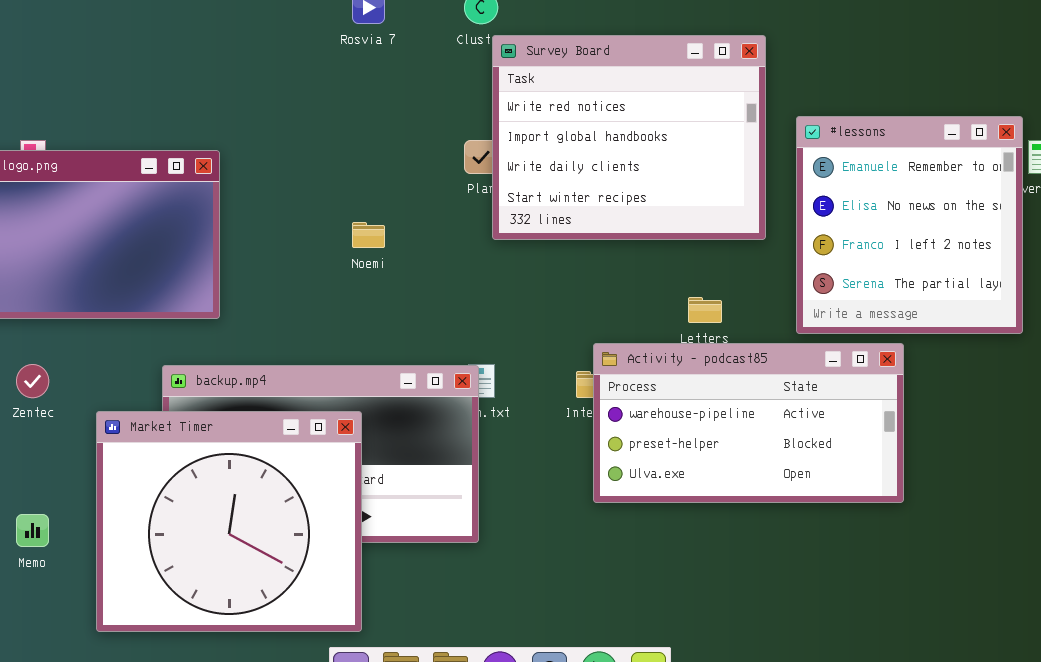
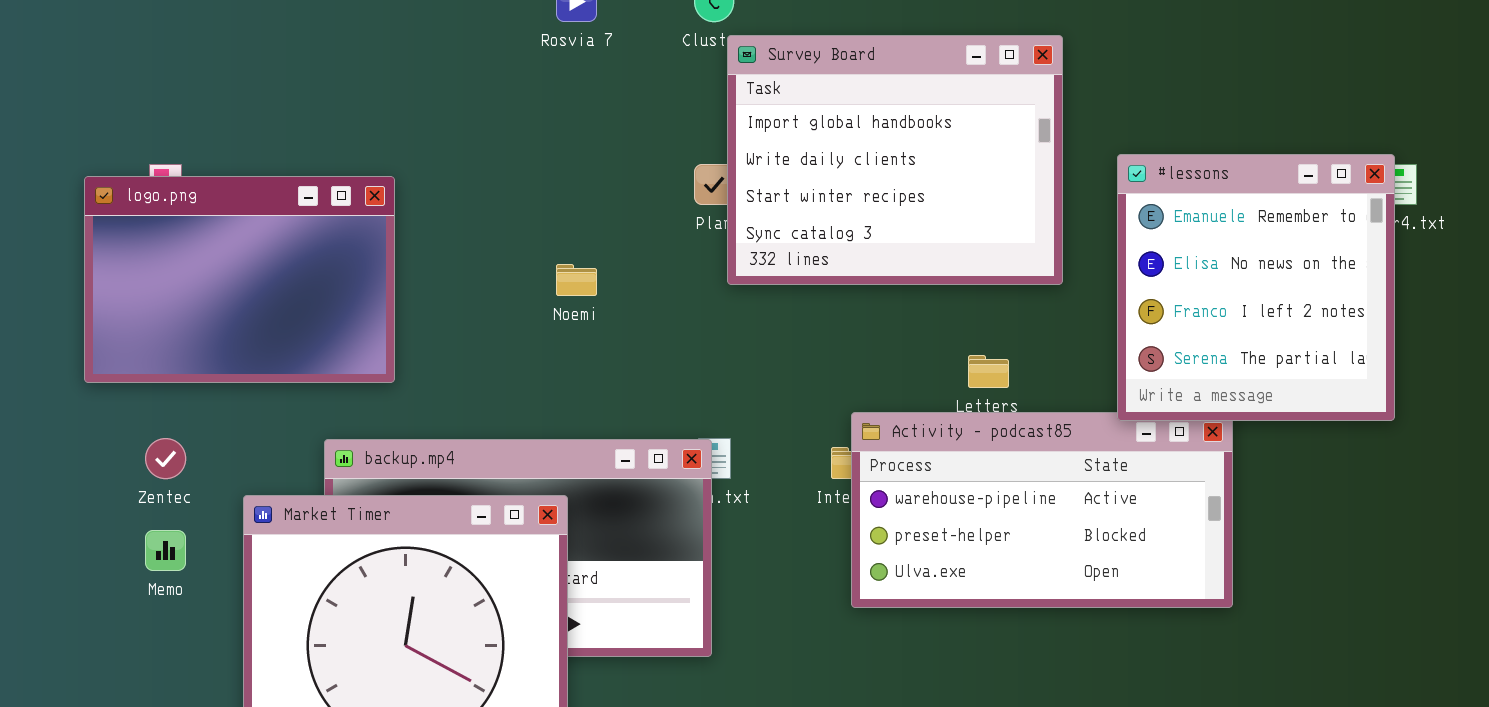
Survey Board: [492,35,766,240] -> [727,35,1063,285], scrolled down 1 row
#lessons: [796,116,1023,334] -> [1117,154,1395,421], moved
Memo: [16,514,49,547] -> [145,530,186,571], moved

